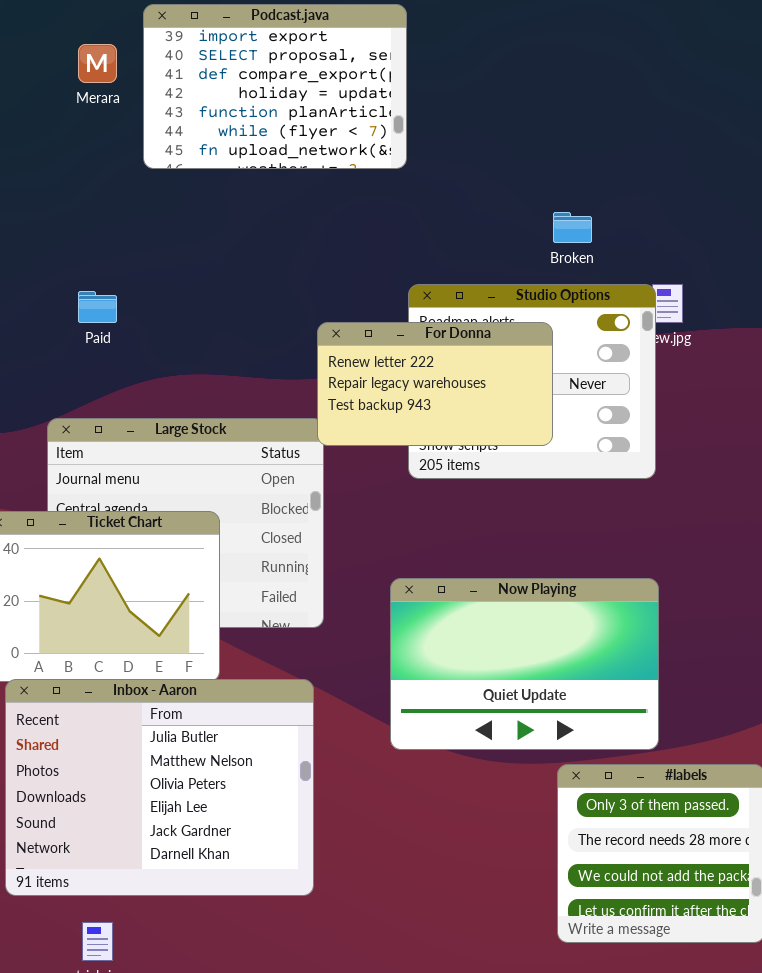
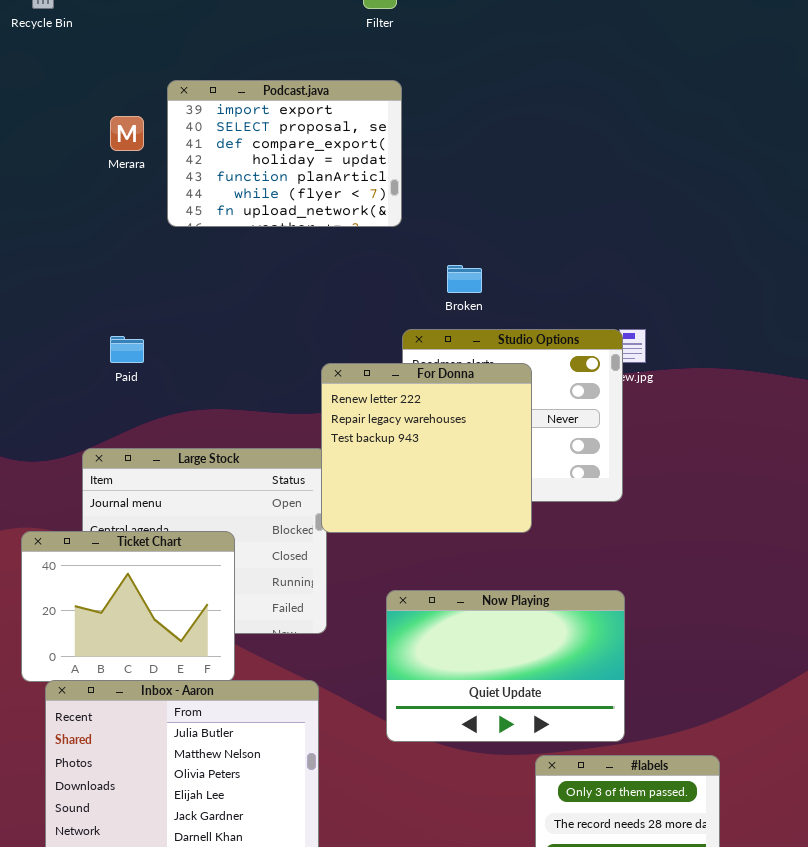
Broken: [553,212,592,243] -> [447,265,482,293], moved
For Donna: [317,322,553,446] -> [321,363,532,533], resized

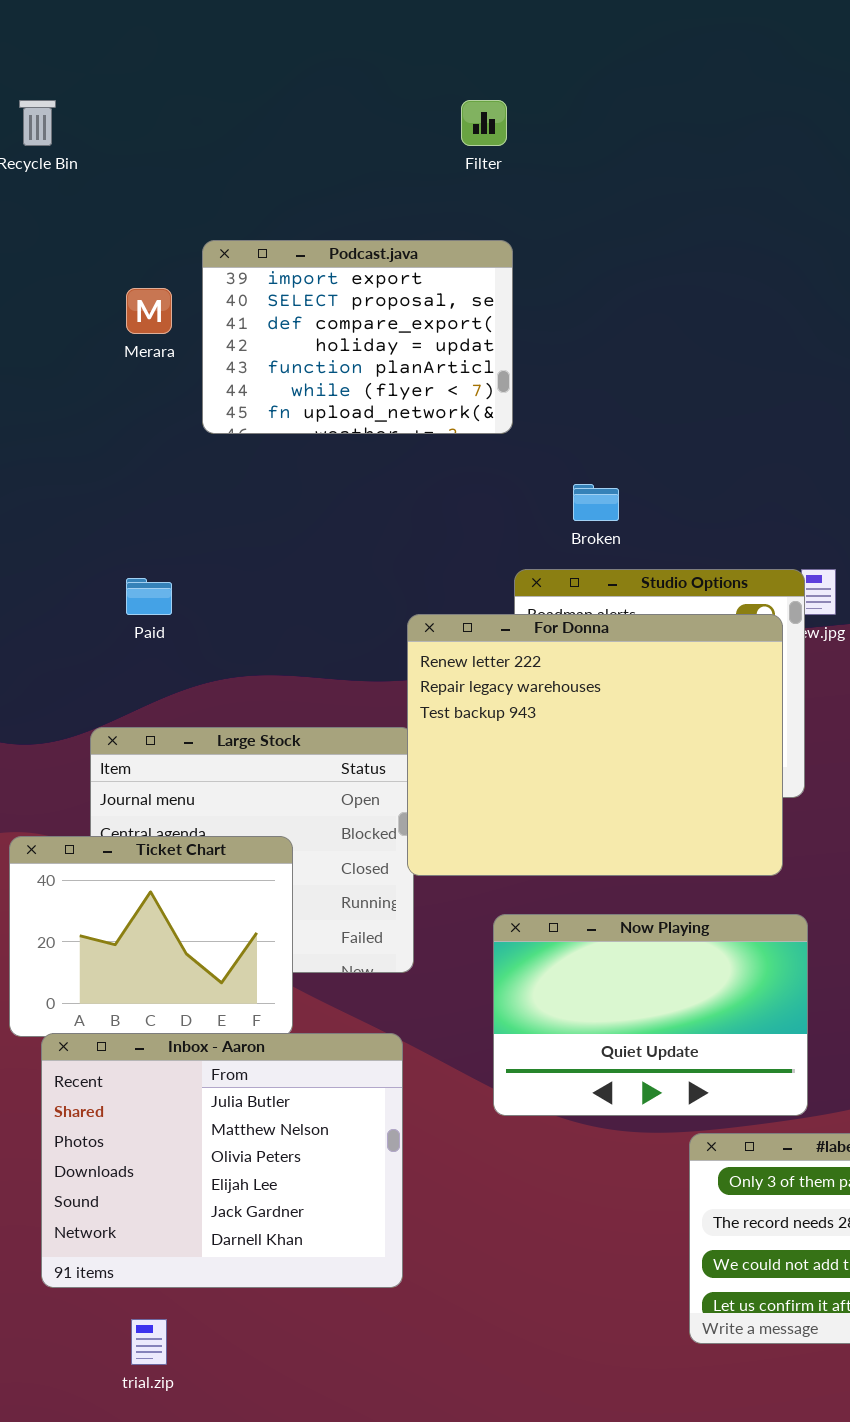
For Donna: [321,363,532,533] -> [407,614,783,876], resized

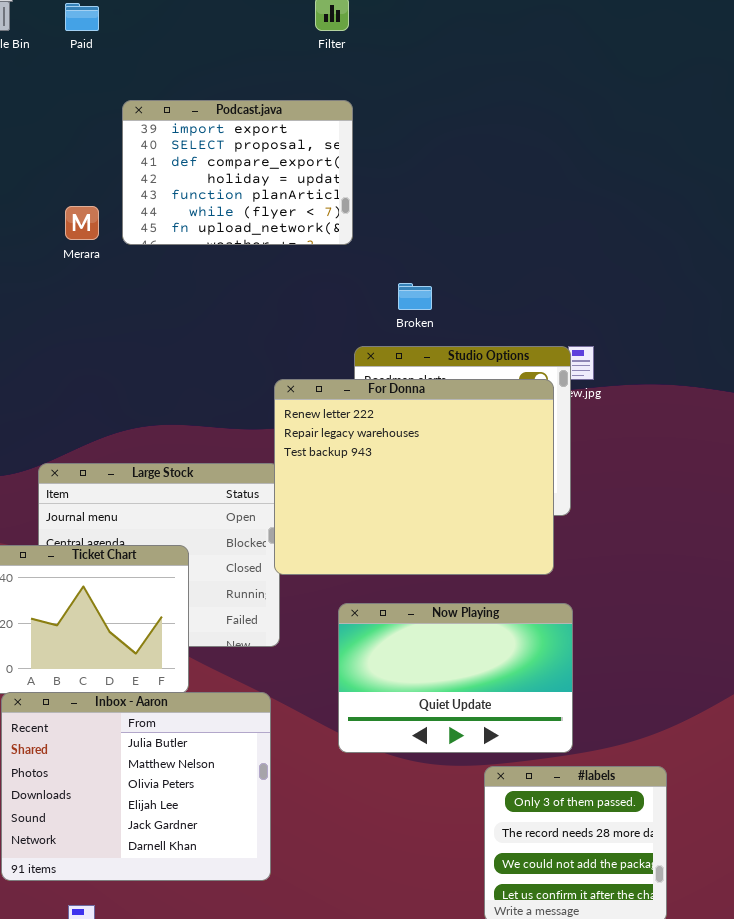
Merara: [126,288,172,334] -> [65,206,99,240], moved
Paid: [126,578,172,615] -> [65,3,99,31], moved

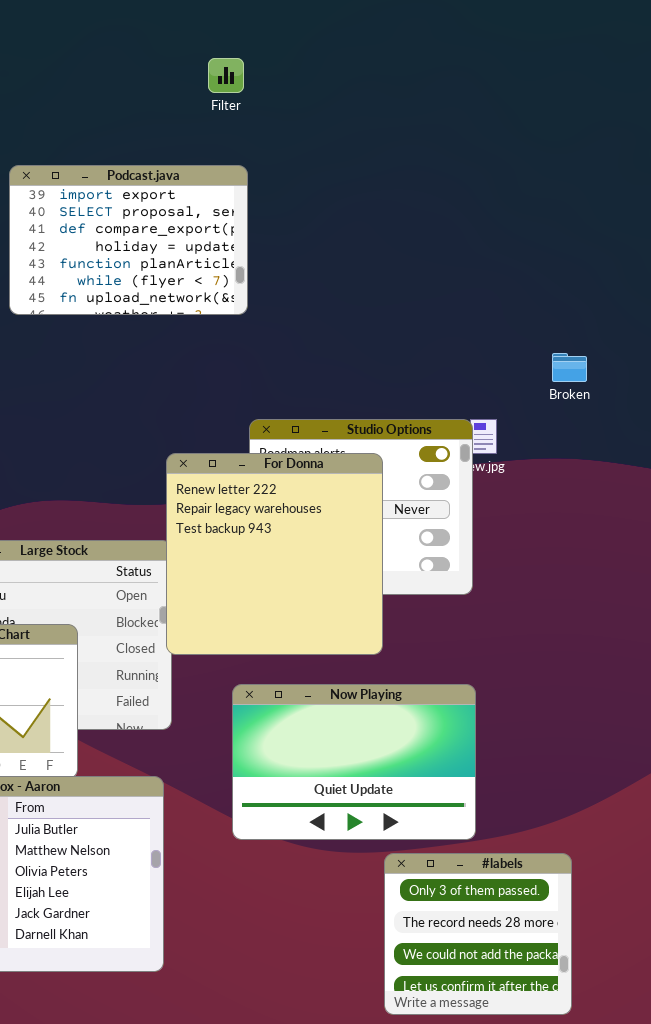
Broken: [398,283,432,310] -> [552,353,587,382], moved
For Donna: [274,379,554,575] -> [166,453,383,655], resized

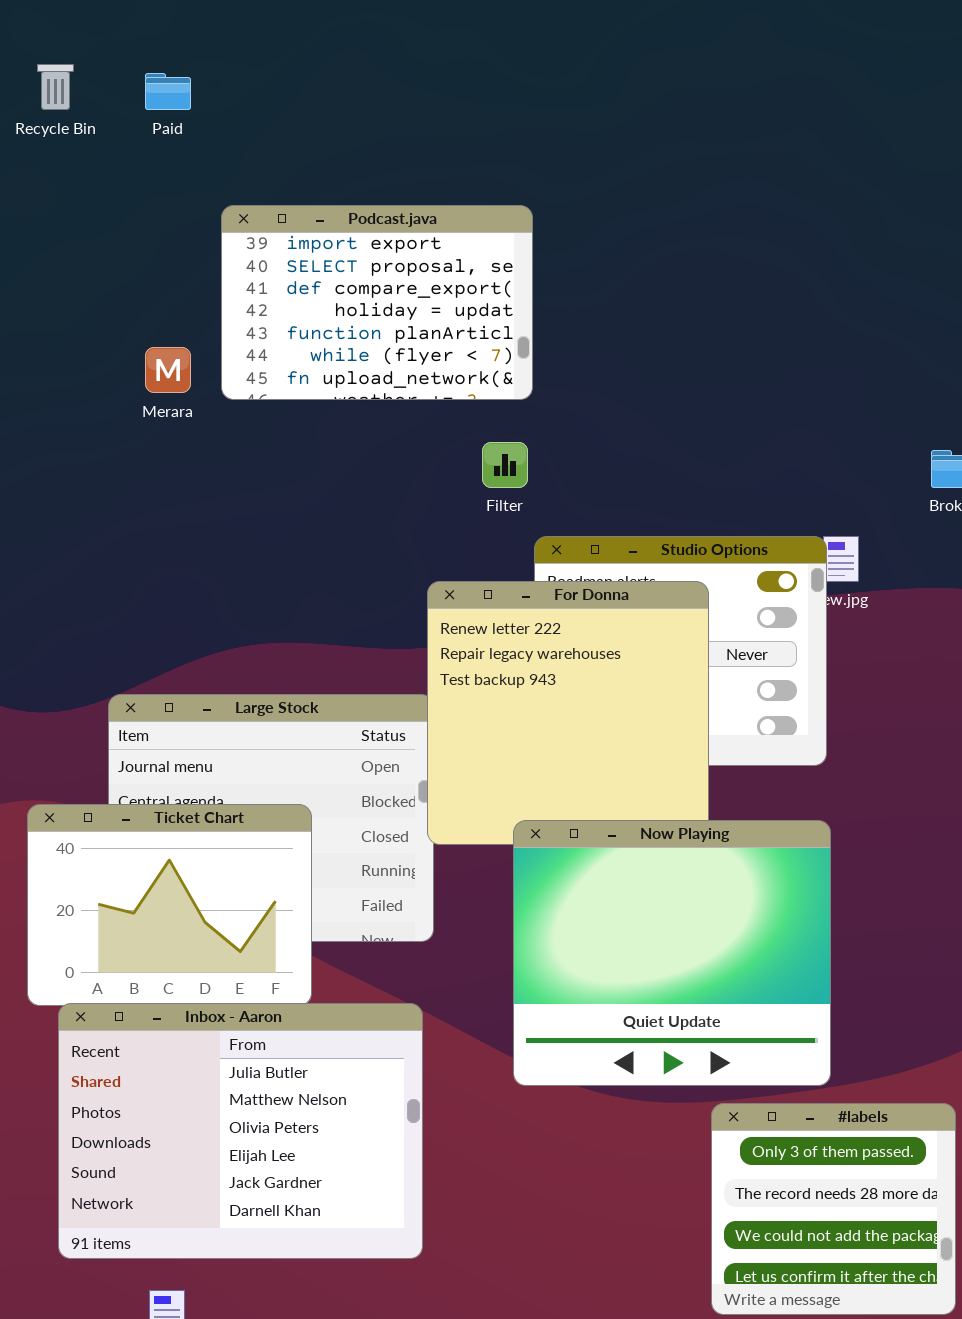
Filter: [208,58,244,93] -> [482,442,528,488], moved
Now Playing: [232,684,476,840] -> [513,820,831,1086], resized

